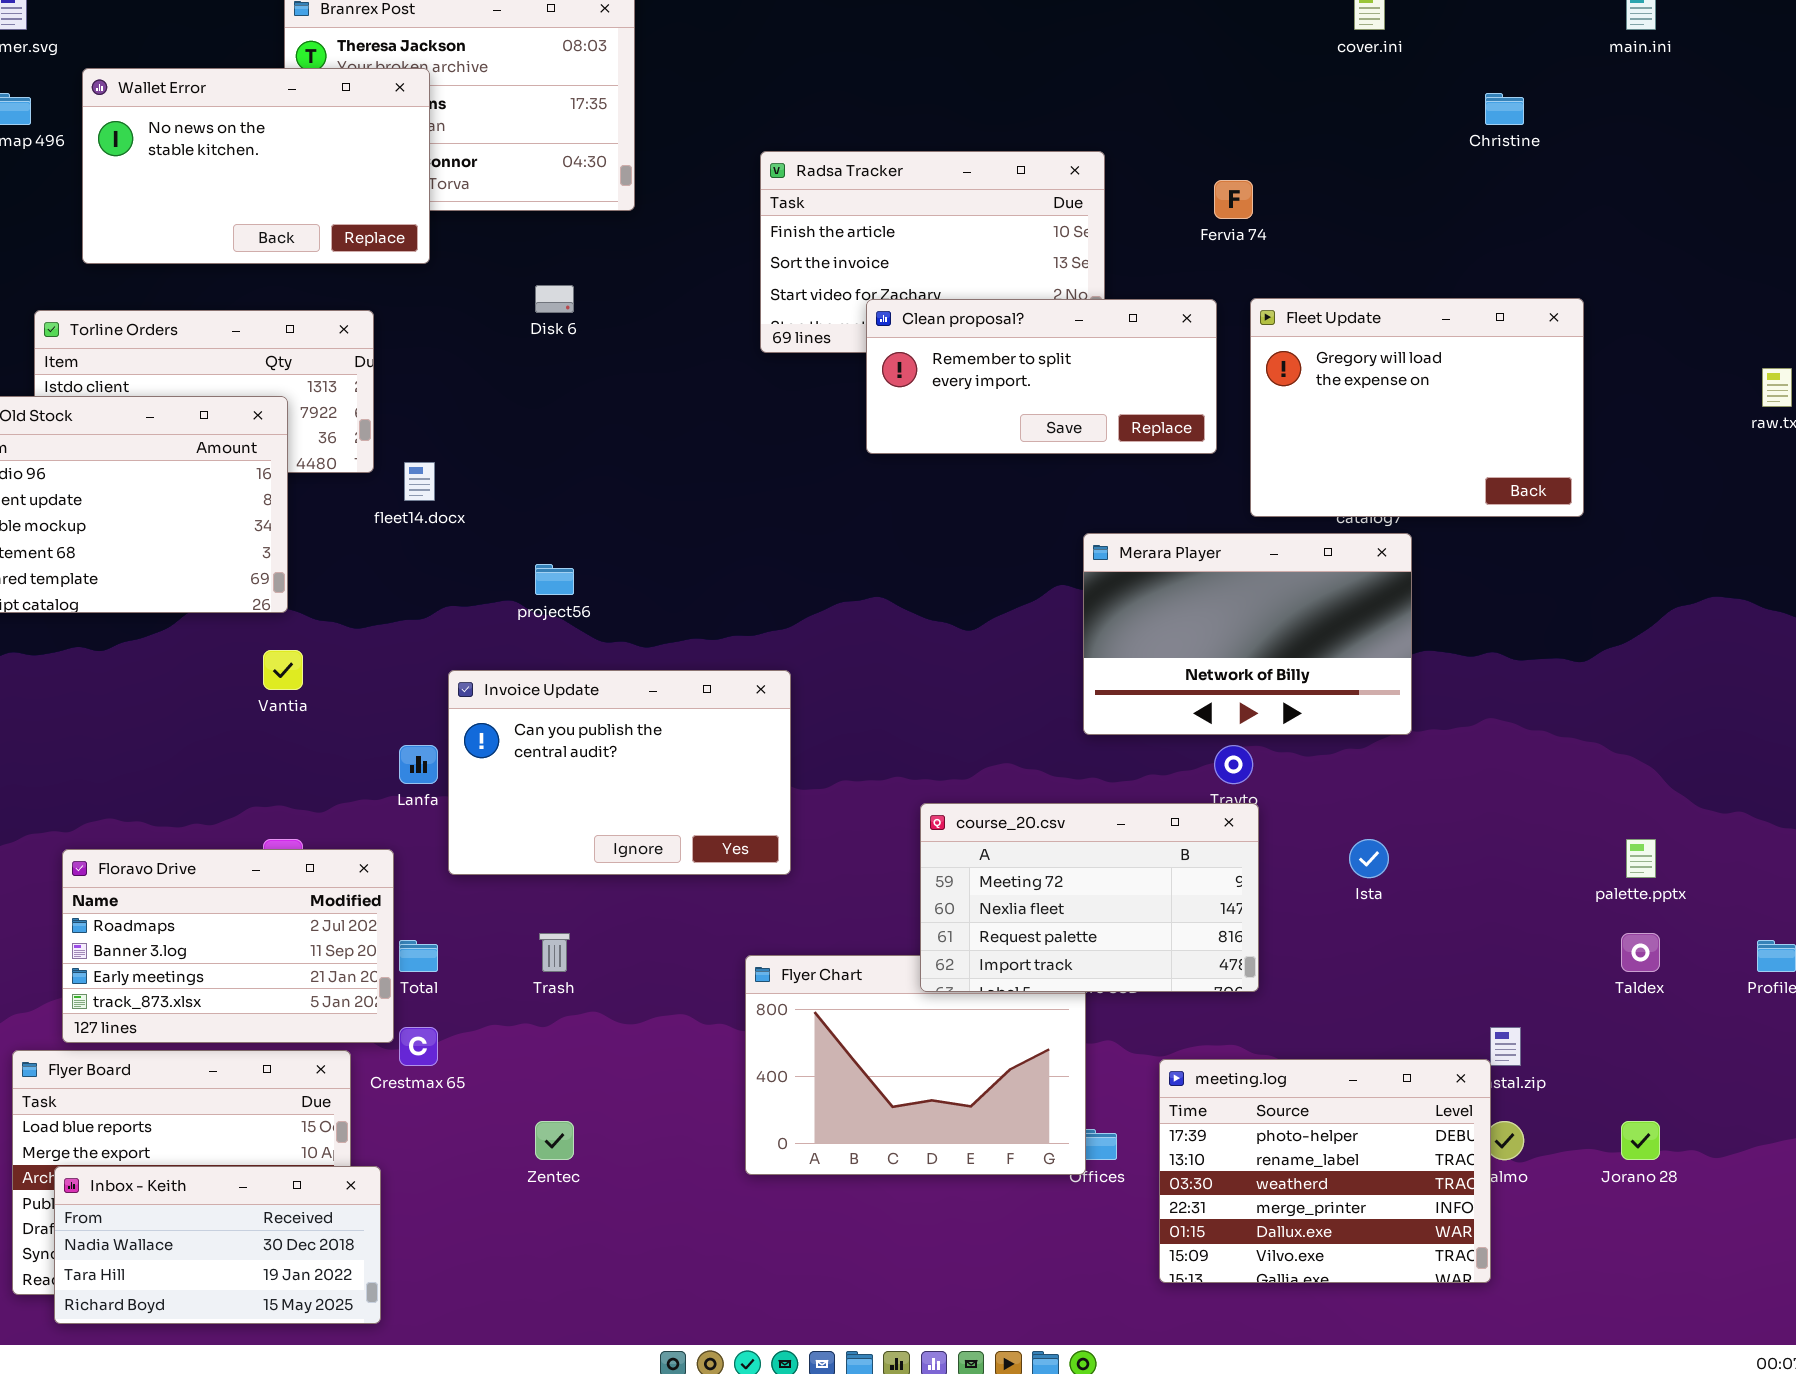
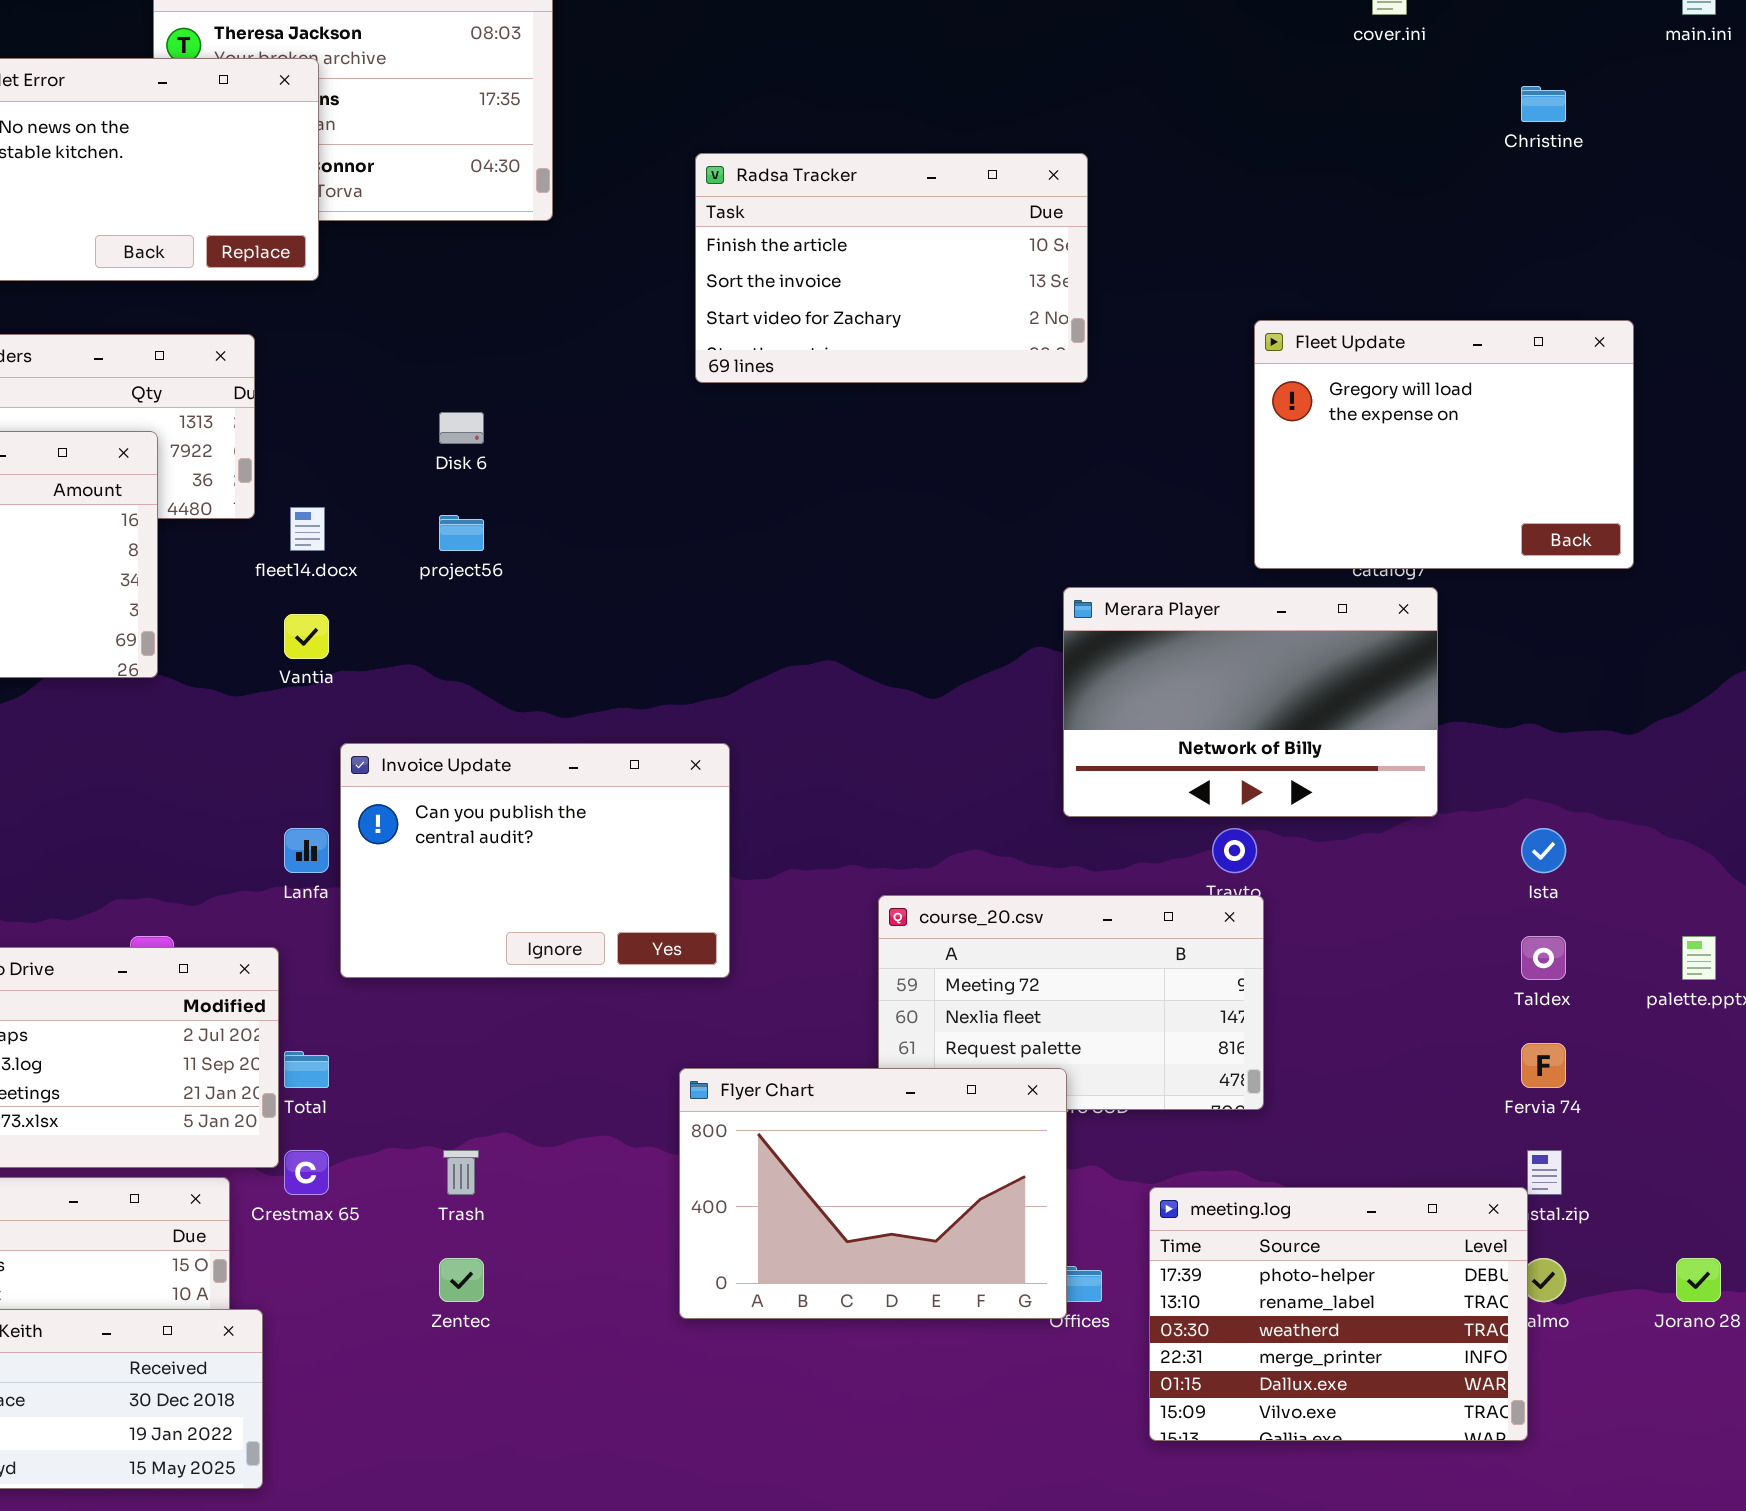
Fervia 74: [1214,180,1253,219] -> [1521,1043,1566,1088], moved
Disk 6: [535,285,574,313] -> [439,412,484,444], moved
Clean proposal?: [866,299,1217,454] -> none, closed
project56: [535,564,574,595] -> [439,515,484,551], moved
Vantia: [263,650,303,690] -> [284,614,329,659], moved
Ista: [1349,839,1389,878] -> [1521,828,1566,873], moved
Trash: [539,933,570,972] -> [443,1150,479,1195], moved
Taldex: [1621,933,1660,972] -> [1521,936,1566,980], moved
Flyer Chart: [745,955,1086,1175] -> [679,1068,1067,1319], raised

